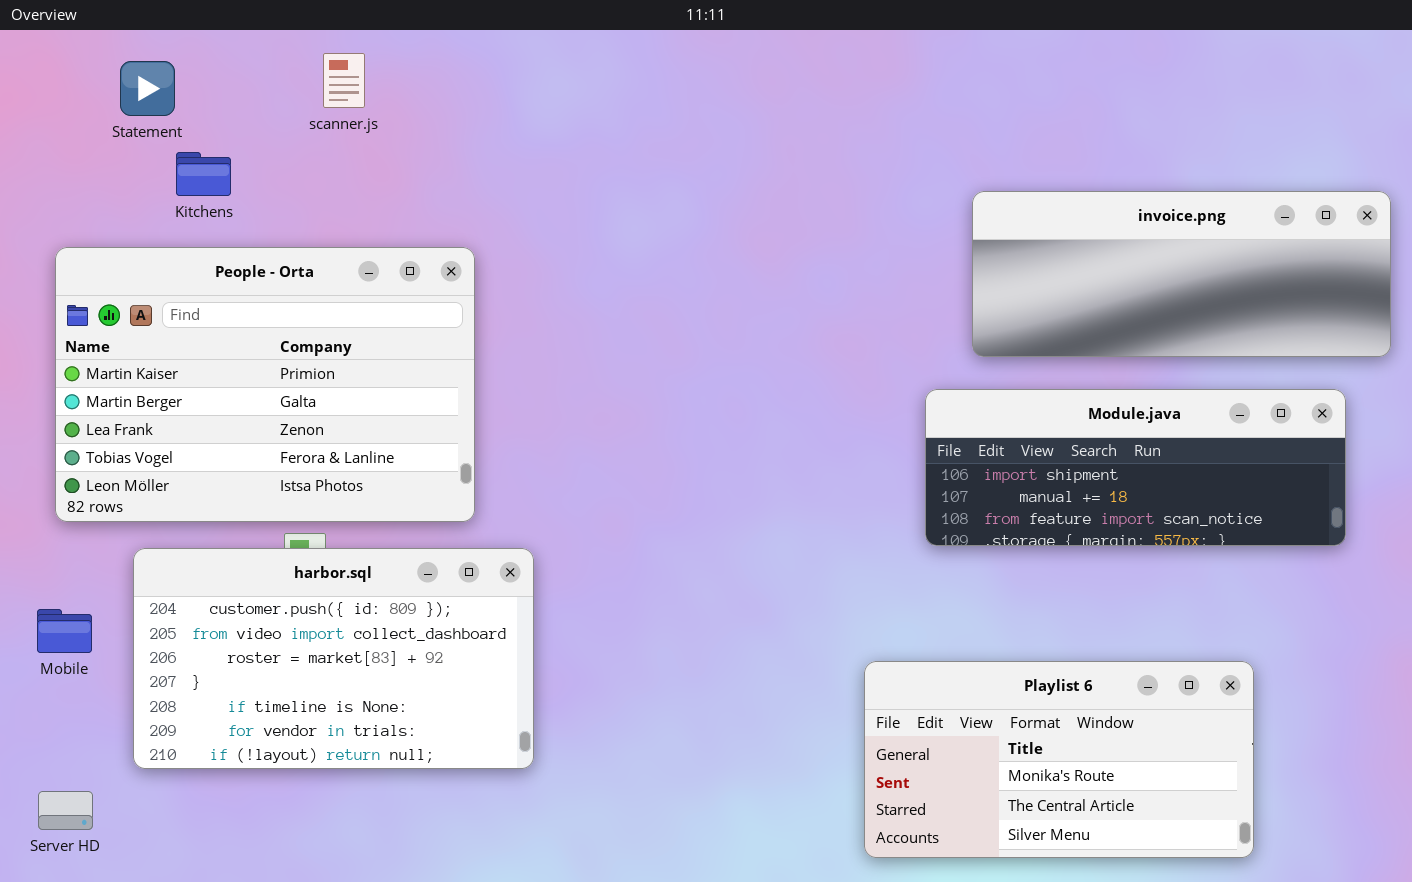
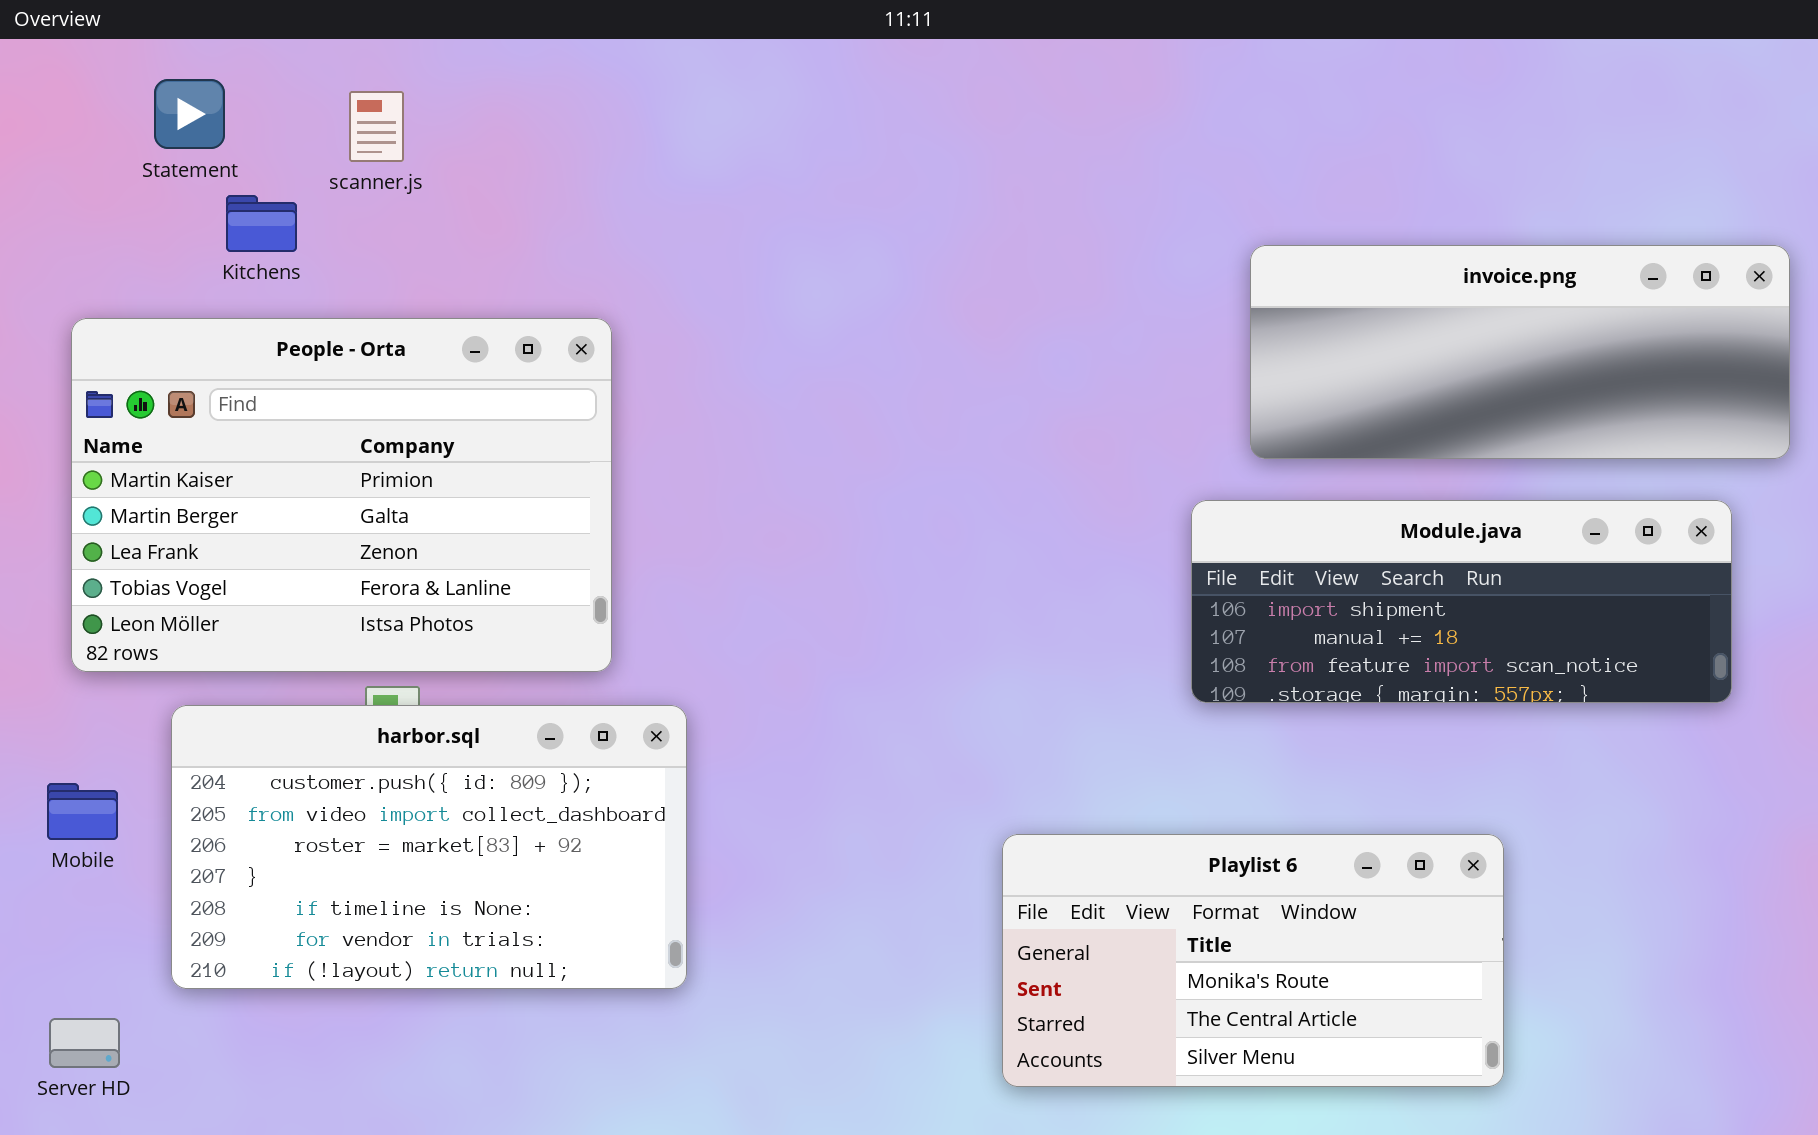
scanner.js: [323,53,365,108] -> [349,91,404,162], moved
Playlist 6: [864,661,1254,858] -> [1002,834,1504,1087], moved

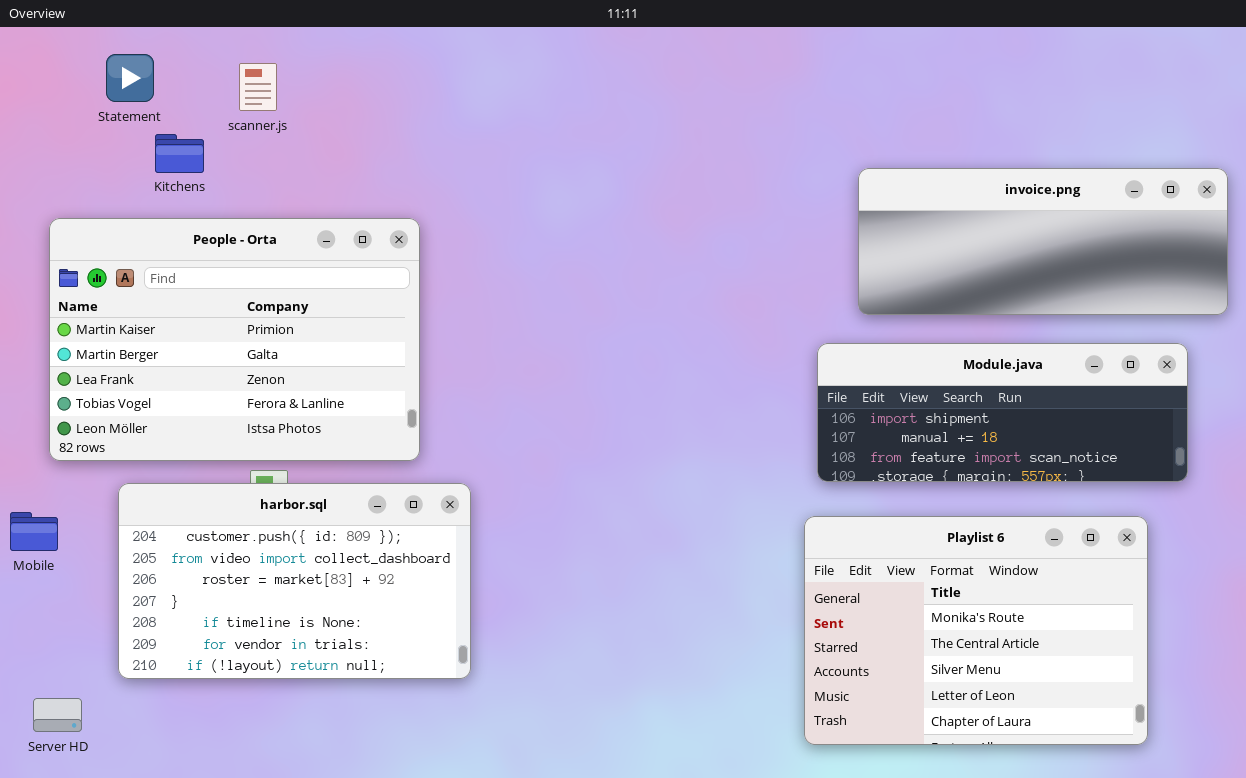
Mobile: [47,783,118,840] -> [10,512,58,551], moved
Playlist 6: [1002,834,1504,1087] -> [804,516,1148,745], moved, resized

